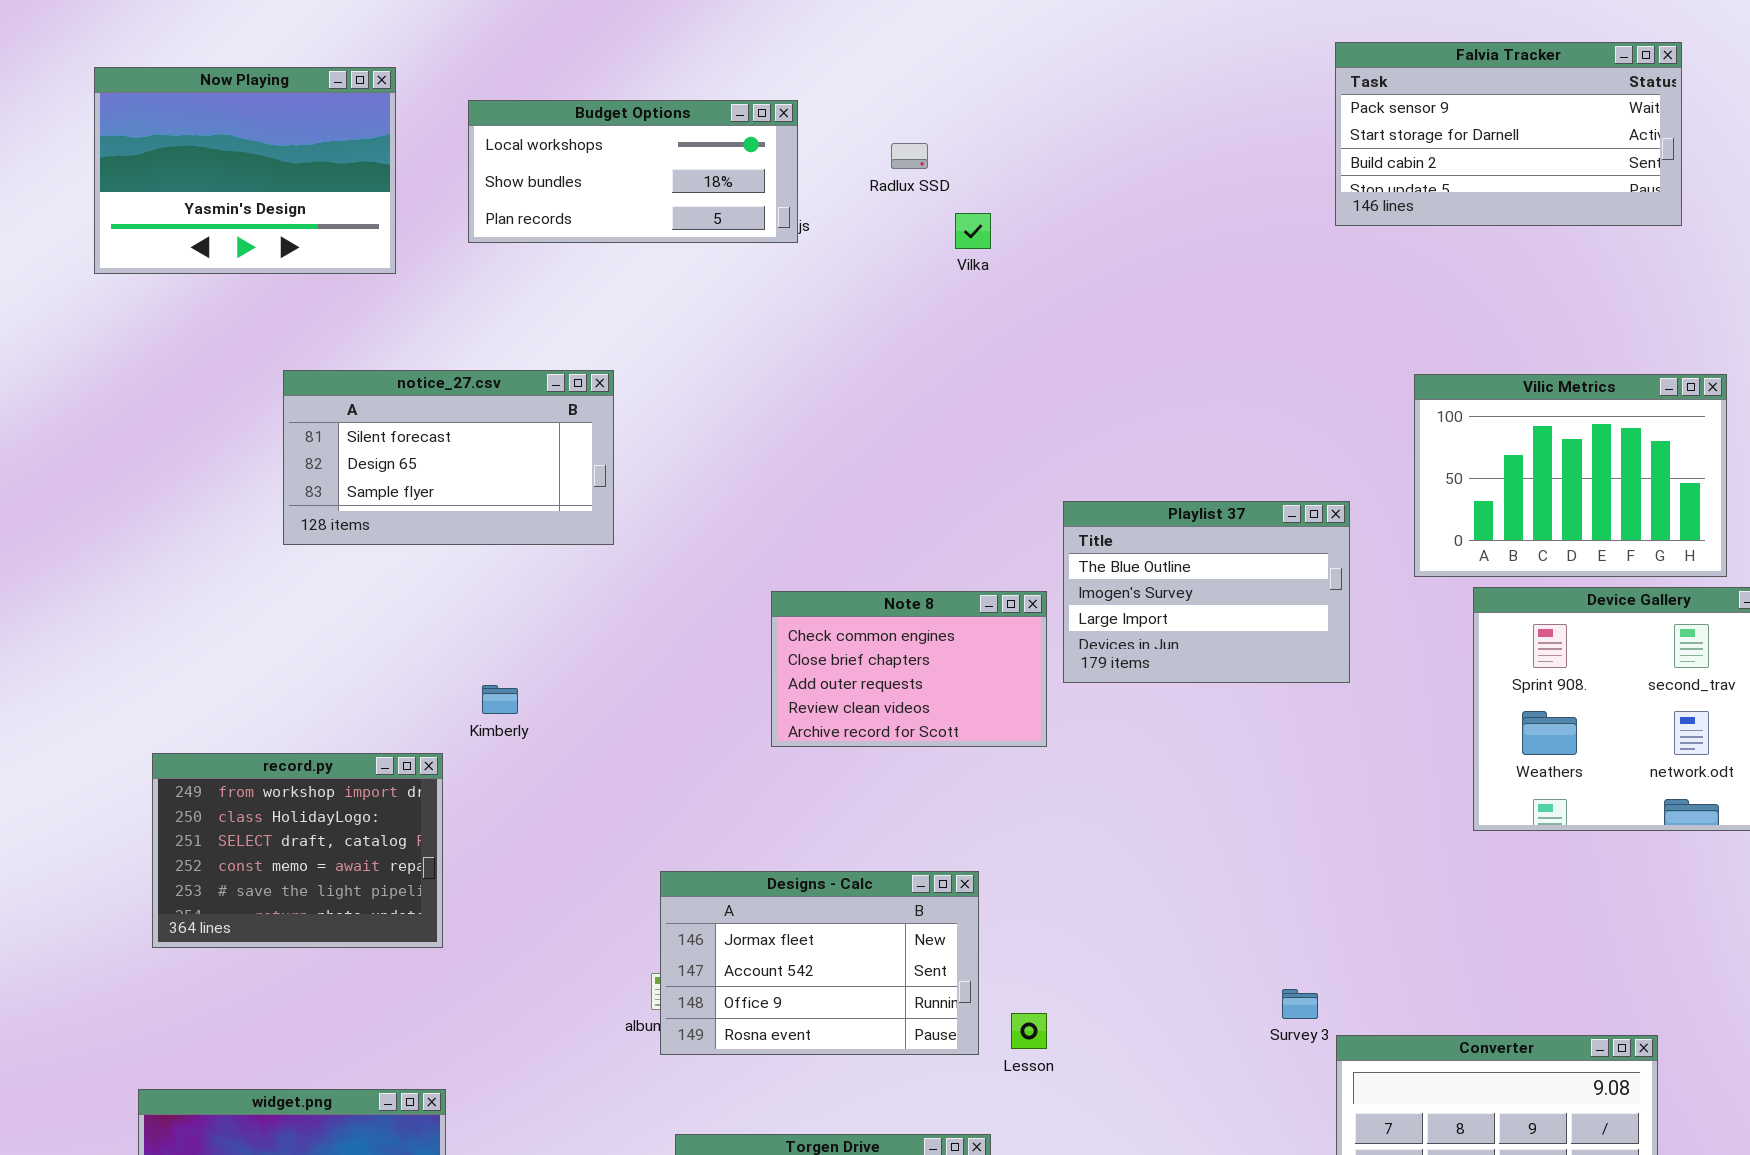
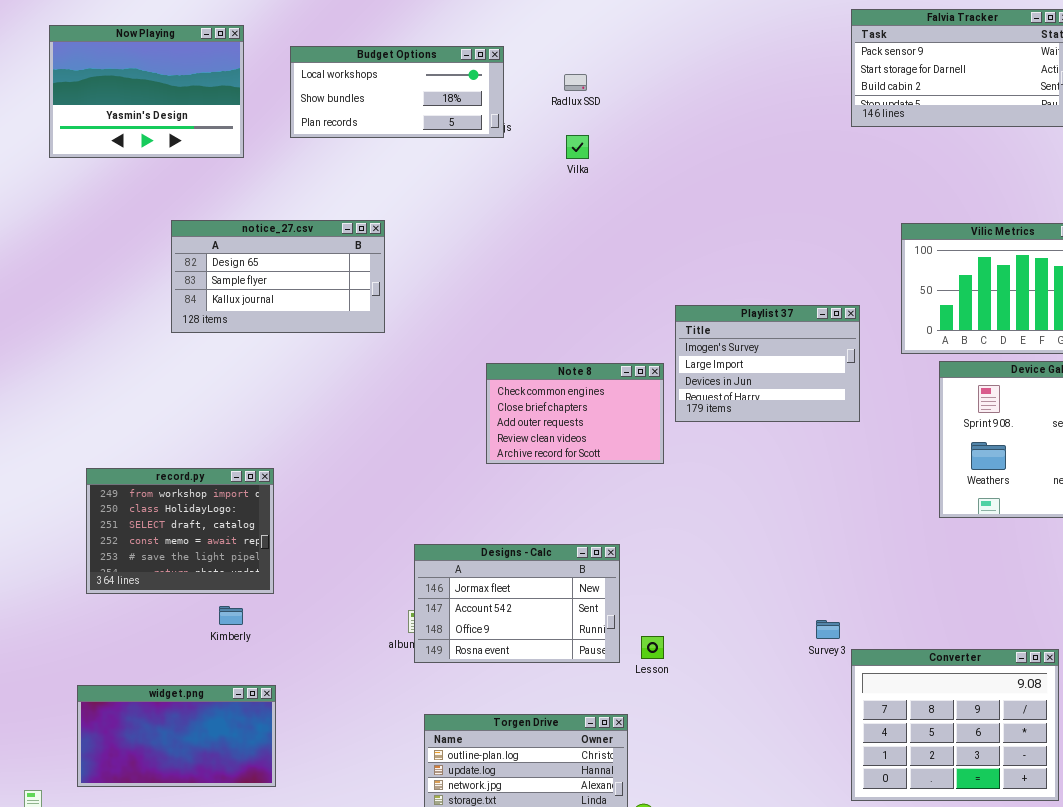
Vilka: [955,213,991,249] -> [566,135,589,159], moved
notice_27.csv: [283,370,614,545] -> [171,220,385,333], scrolled down 1 row
Playlist 37: [1063,501,1350,683] -> [675,305,860,422], scrolled down 1 row
Kimberly: [482,685,518,714] -> [219,606,243,625], moved

